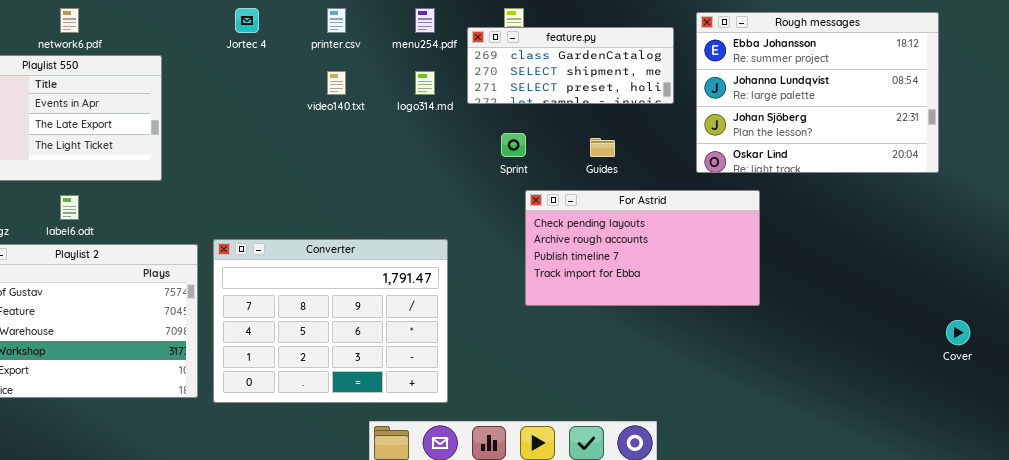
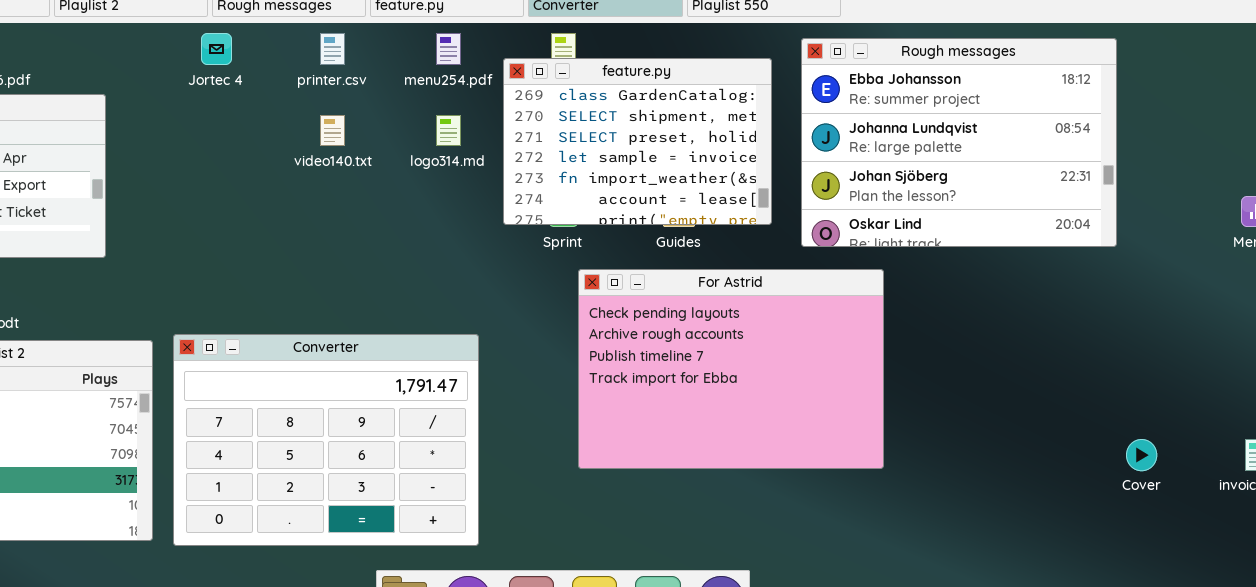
feature.py: [467,27,674,104] -> [503,58,772,225], resized
For Astrid: [525,190,760,306] -> [578,269,884,469], resized

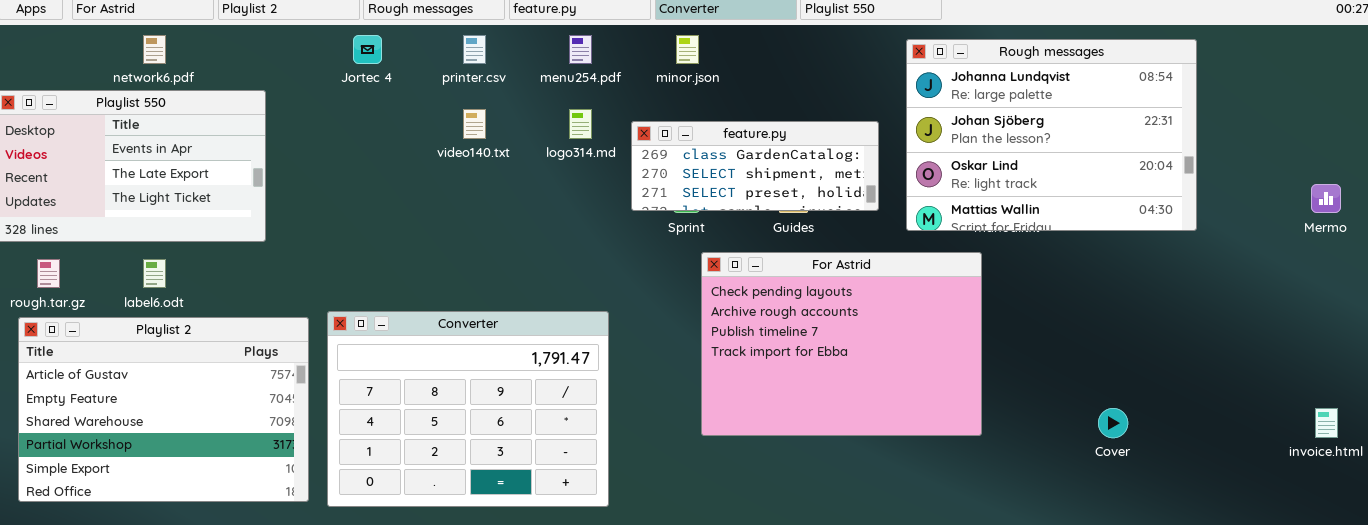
Rough messages: [801,38,1117,247] -> [906,39,1197,231], scrolled down 1 row
feature.py: [503,58,772,225] -> [631,121,879,211], resized
Cover: [1126,439,1157,471] -> [1098,408,1128,438], moved

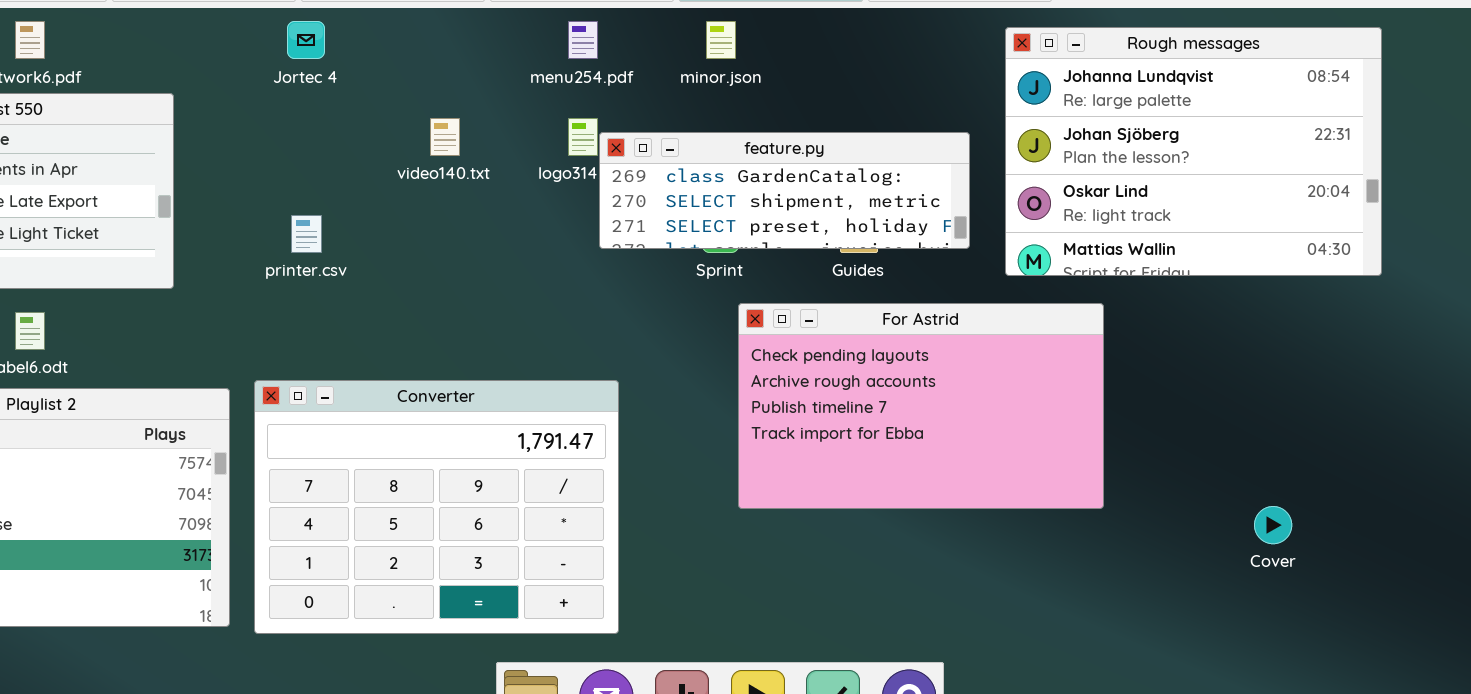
printer.csv: [463,35,486,64] -> [291,215,322,253], moved
feature.py: [631,121,879,211] -> [599,132,970,249], resized
For Astrid: [701,252,982,436] -> [738,303,1104,509], resized

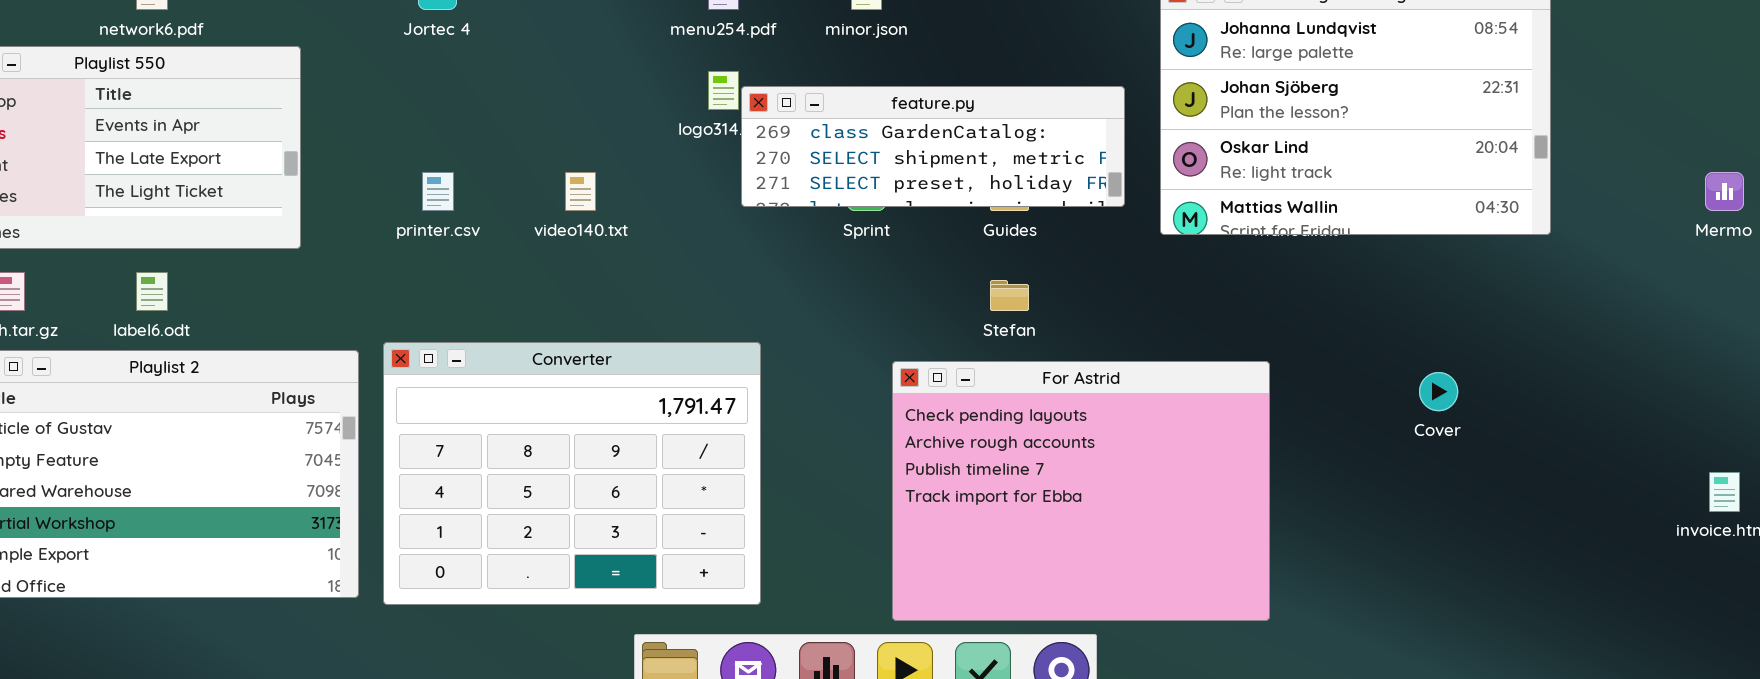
video140.txt: [430,118,460,156] -> [565,172,596,211], moved
For Astrid: [738,303,1104,509] -> [892,361,1270,621], moved, resized
Cover: [1254,506,1292,544] -> [1419,372,1458,411], moved

